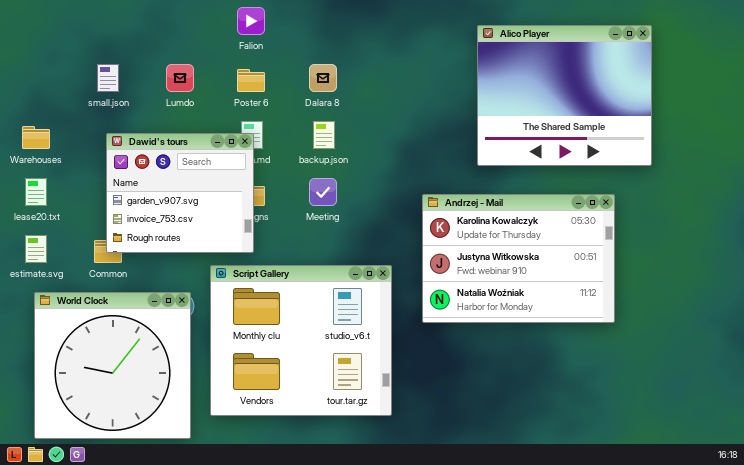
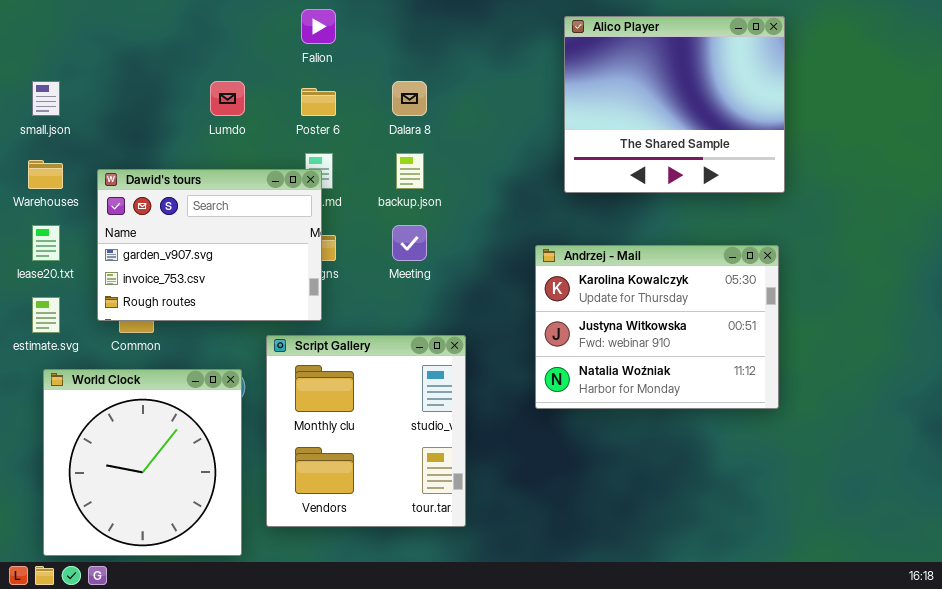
Alico Player: [477,25,652,166] -> [564,16,785,193], moved
small.json: [97,64,119,92] -> [32,81,60,116], moved
Dawid's tours: [106,133,254,253] -> [97,169,322,321], resized
Script Gallery: [210,265,392,416] -> [266,335,466,527], resized

